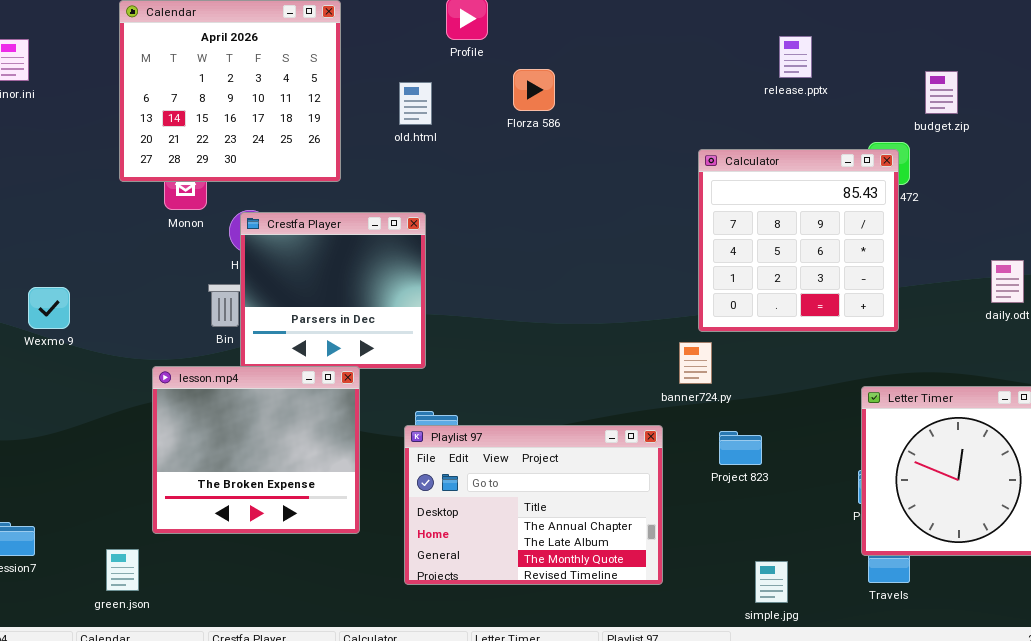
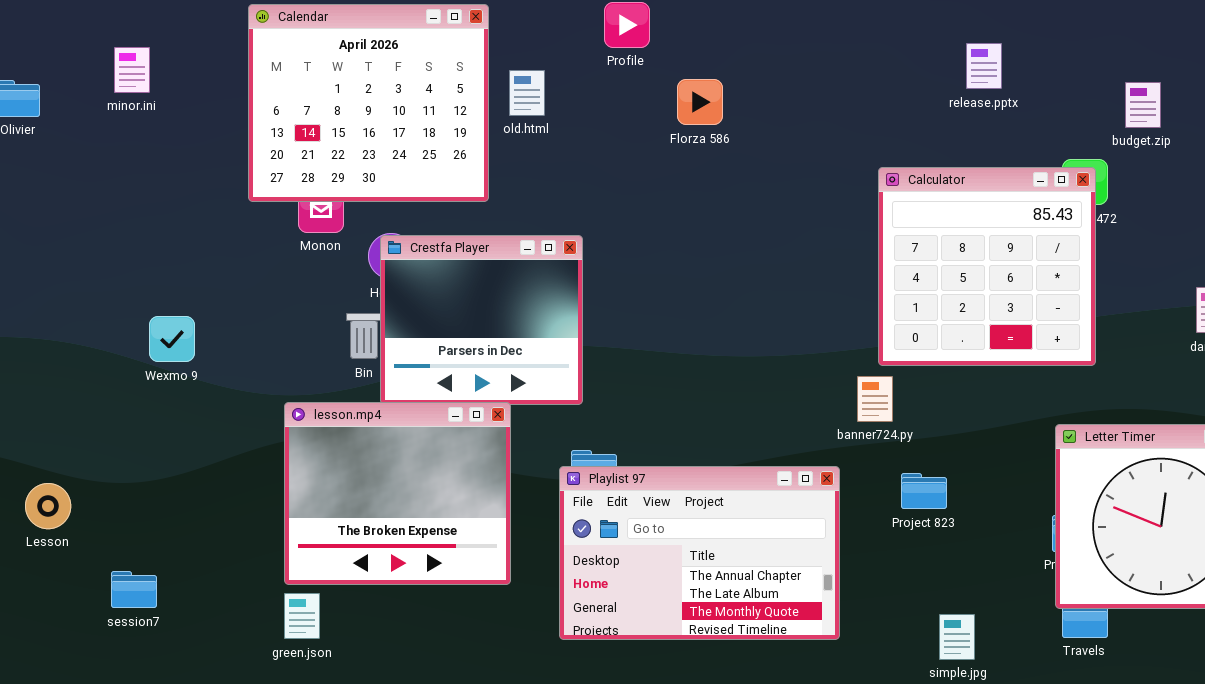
old.html: [399,82,432,125] -> [509,70,545,116], moved
green.json: [106,549,139,591] -> [284,593,320,639], moved

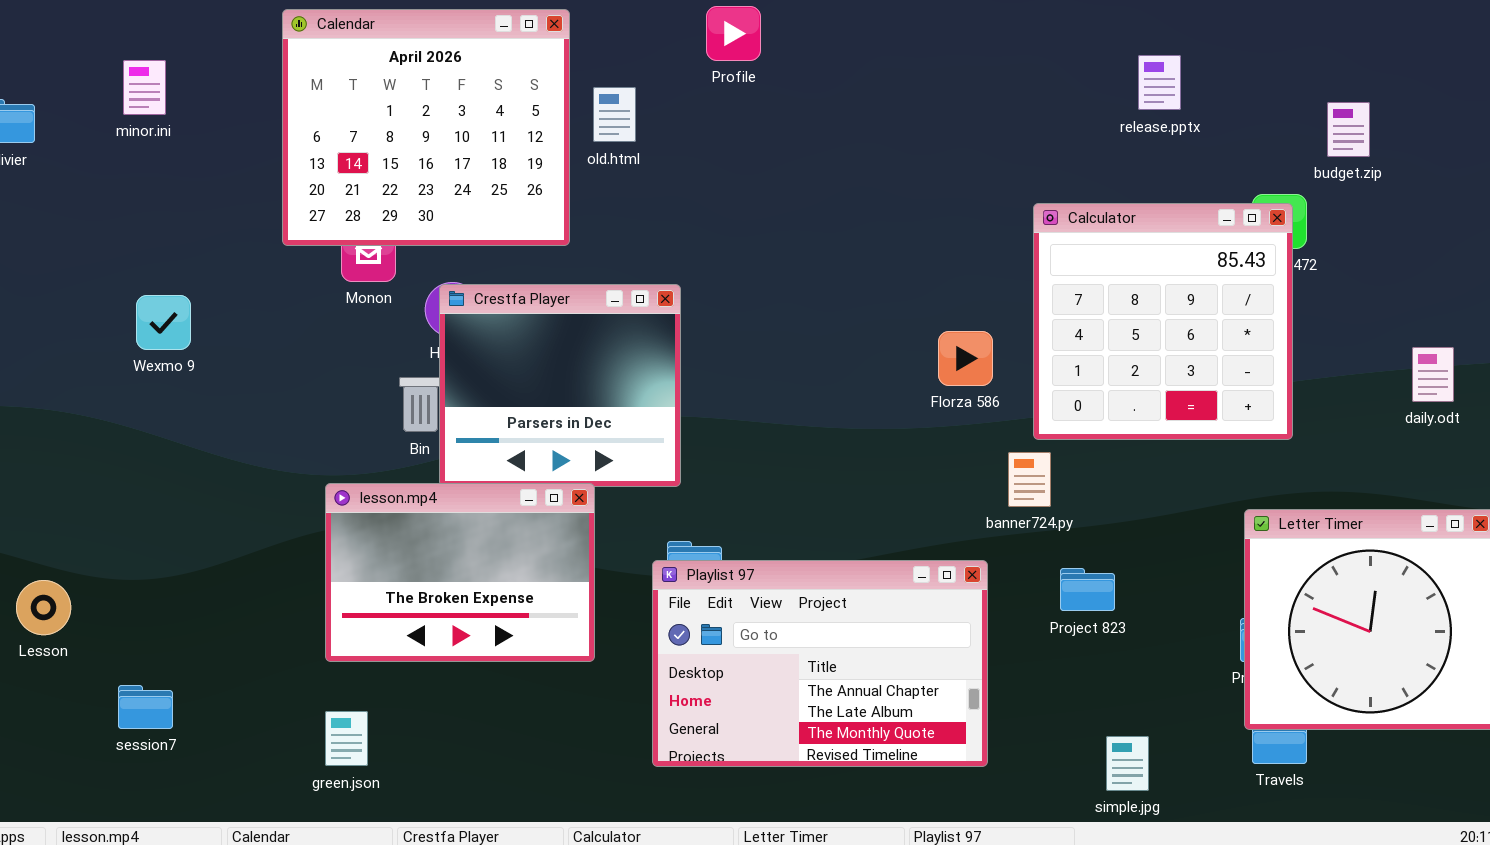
Florza 586: [677,79,723,125] -> [938,331,993,386], moved
Wexmo 9: [149,316,195,362] -> [136,295,191,350], moved
lesson.mp4: [284,402,511,585] -> [325,483,595,662], resized

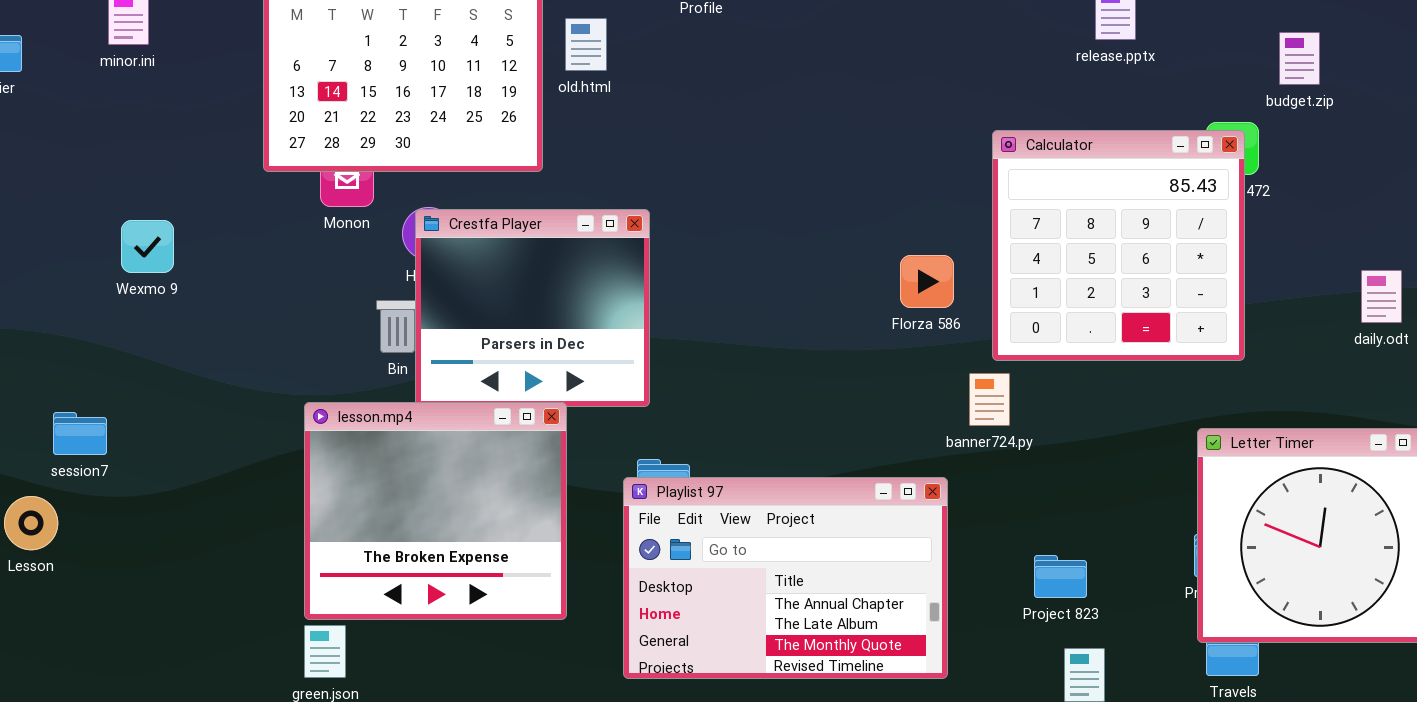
lesson.mp4: [325,483,595,662] -> [304,402,567,620], resized
Project 823: [1060,568,1115,611] -> [1034,555,1087,598], moved
session7: [118,685,173,729] -> [53,412,107,455], moved

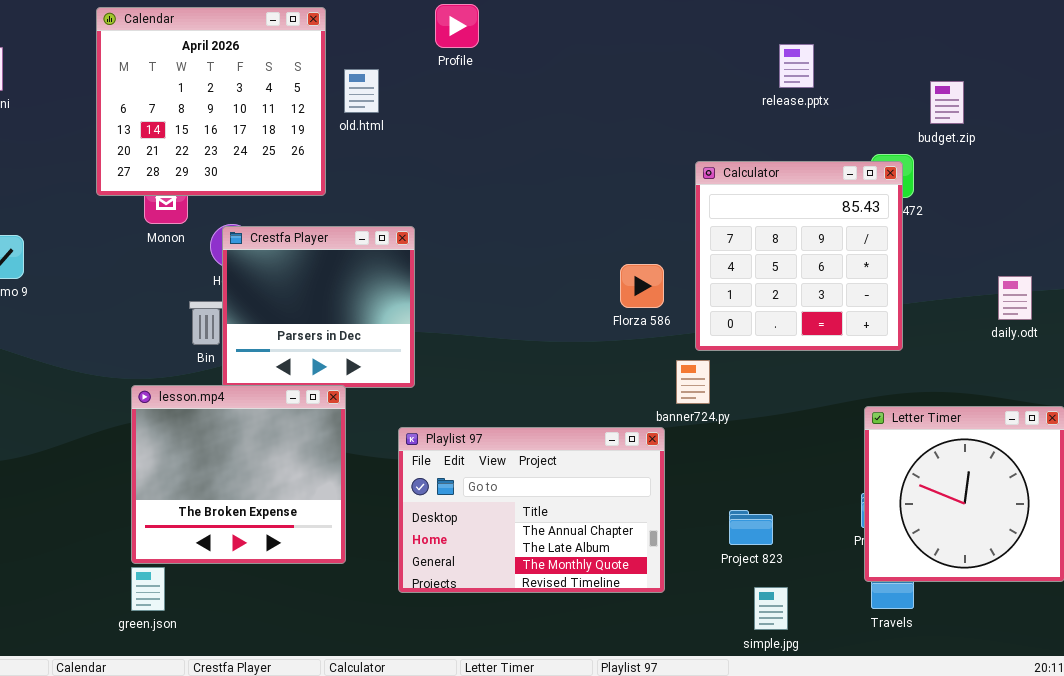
Playlist 97: [623,477,948,679] -> [398,427,665,593], moved

